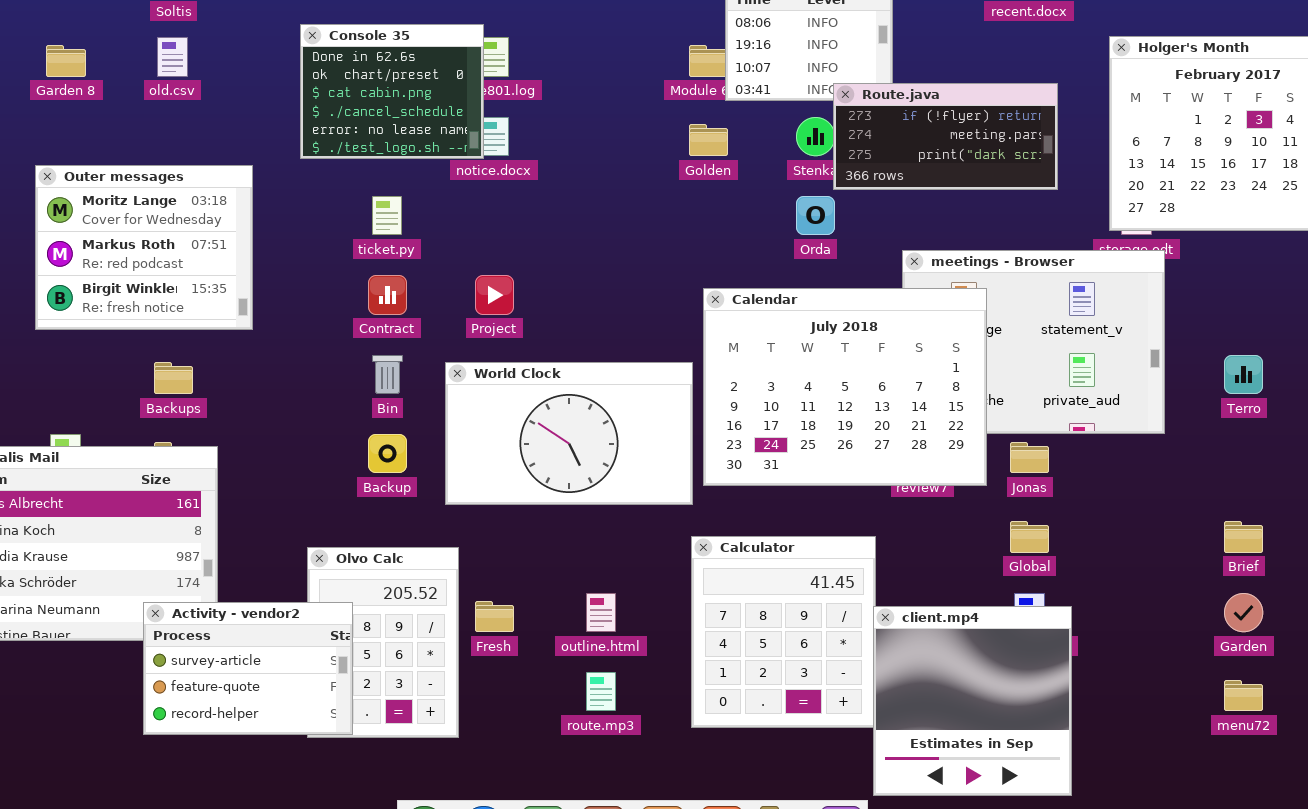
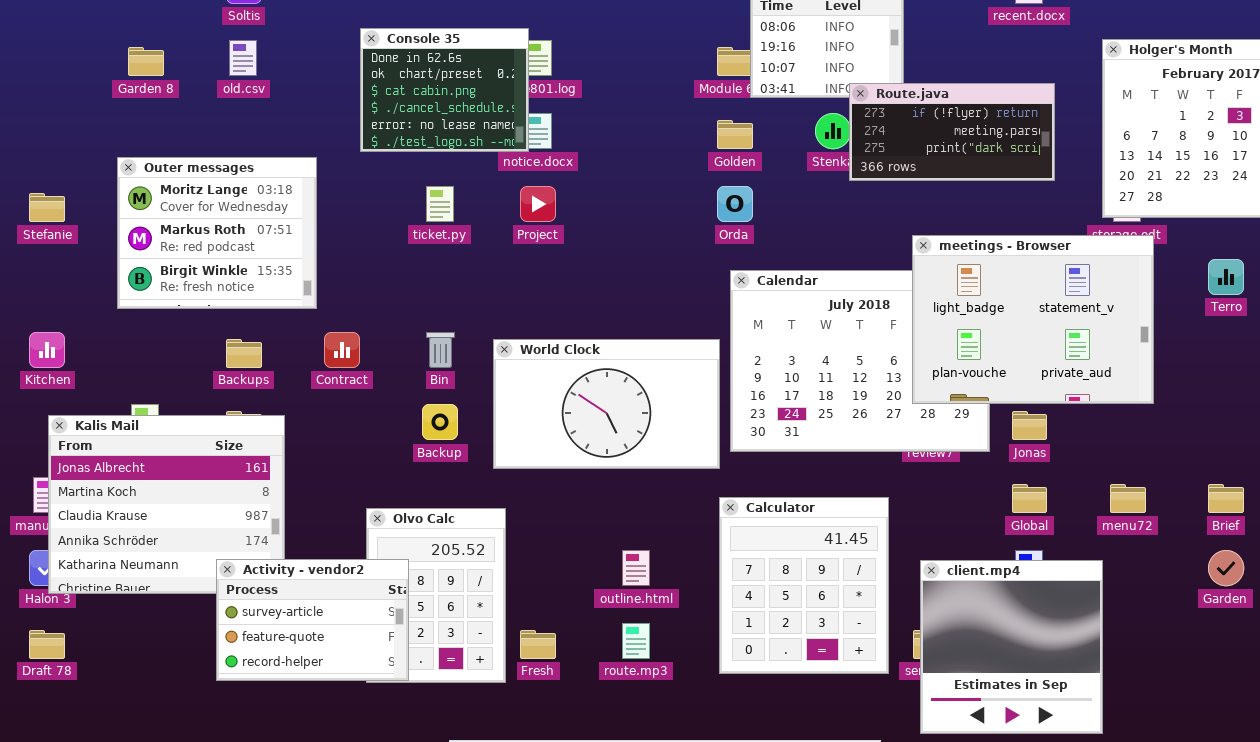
Orda: [796,196,835,235] -> [717,186,753,222], moved
meetings - Browser: [902,250,1165,434] -> [912,235,1154,404], raised
Contract: [368,275,407,315] -> [324,332,360,368], moved
Project: [475,275,514,315] -> [520,186,556,222], moved
Terro: [1224,355,1263,394] -> [1208,259,1244,295], moved
Fresh: [475,601,514,632] -> [520,630,556,659], moved
client.mp4: [873,606,1072,796] -> [920,560,1103,734], moved
menu72: [1224,680,1263,711] -> [1110,484,1146,513], moved

